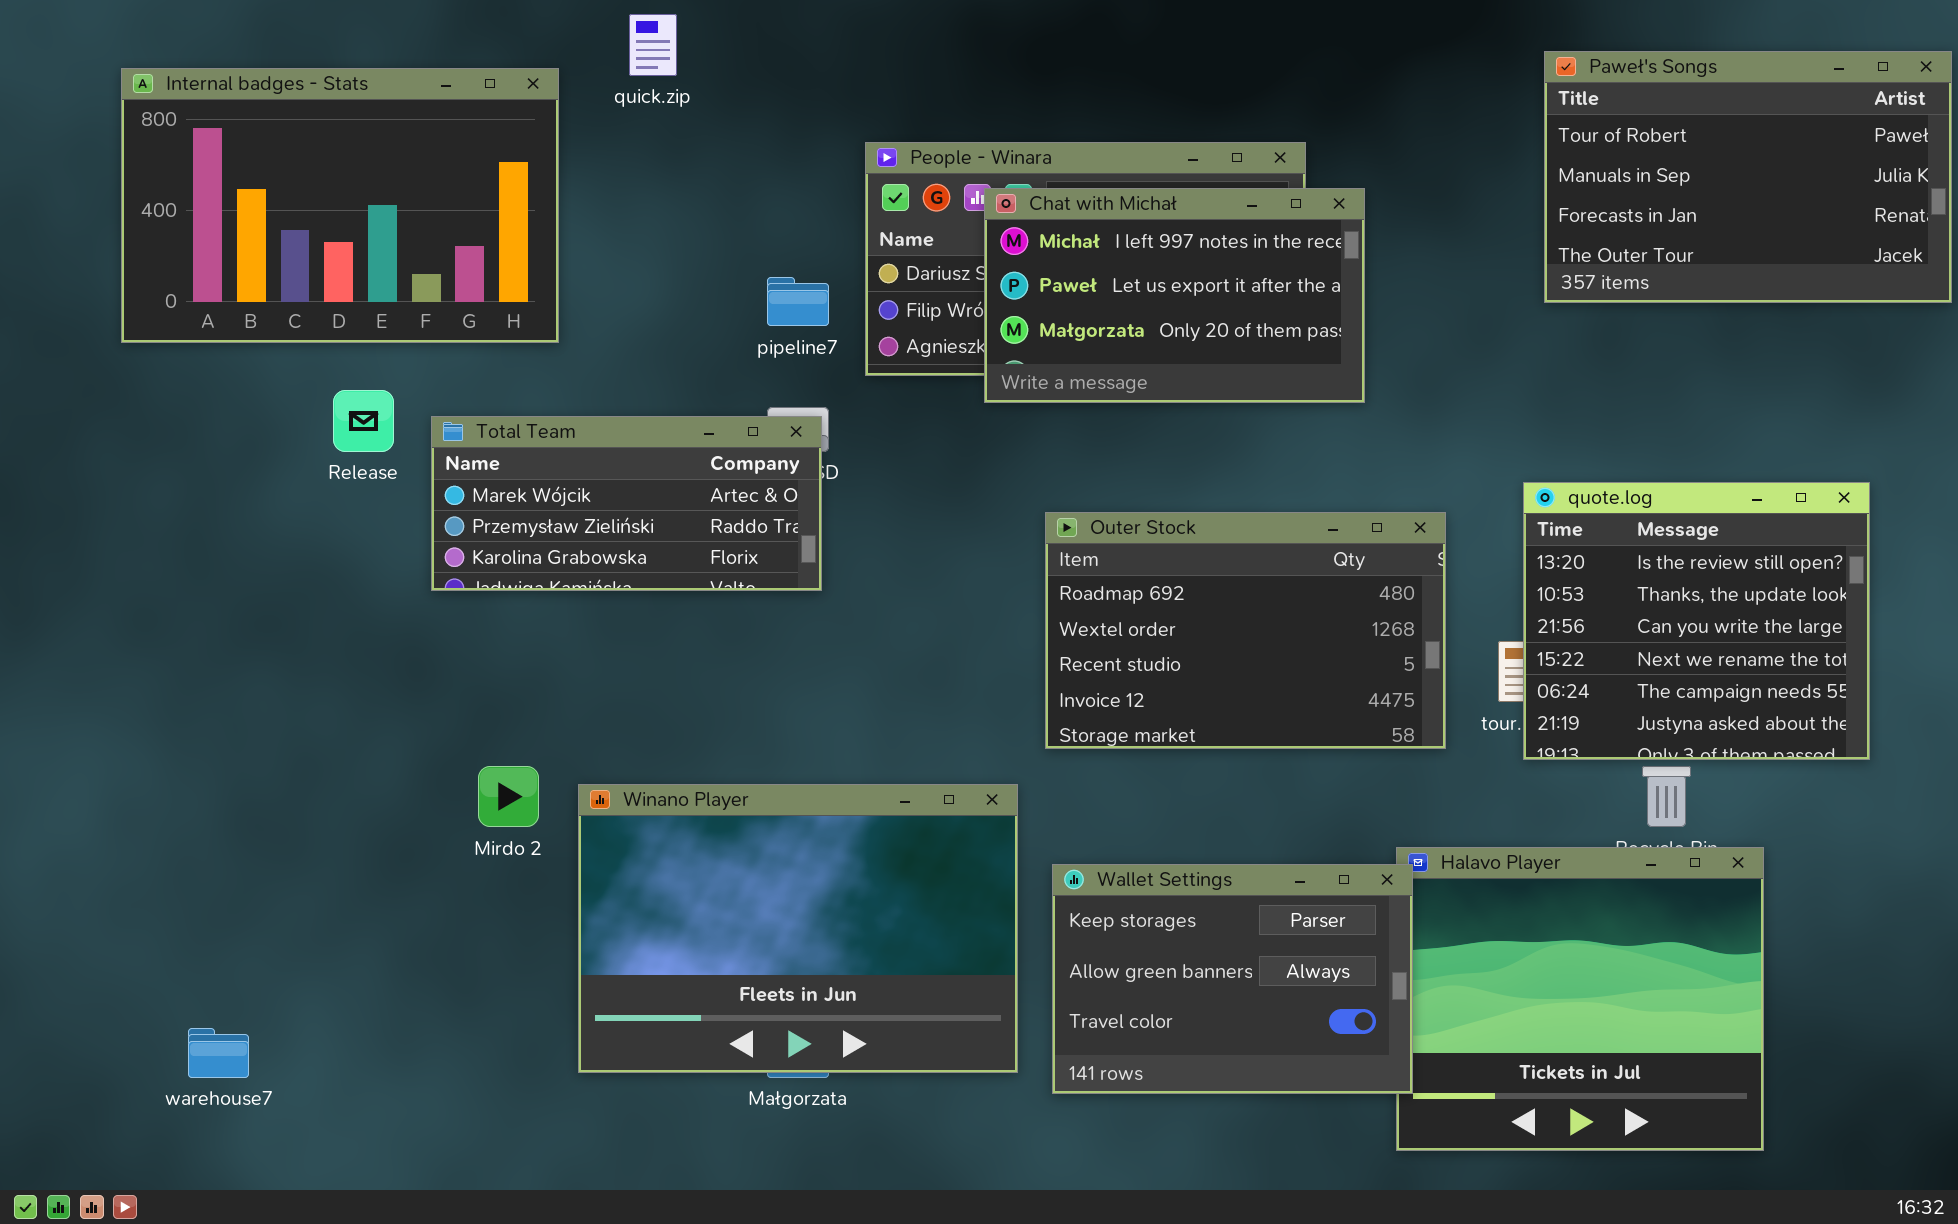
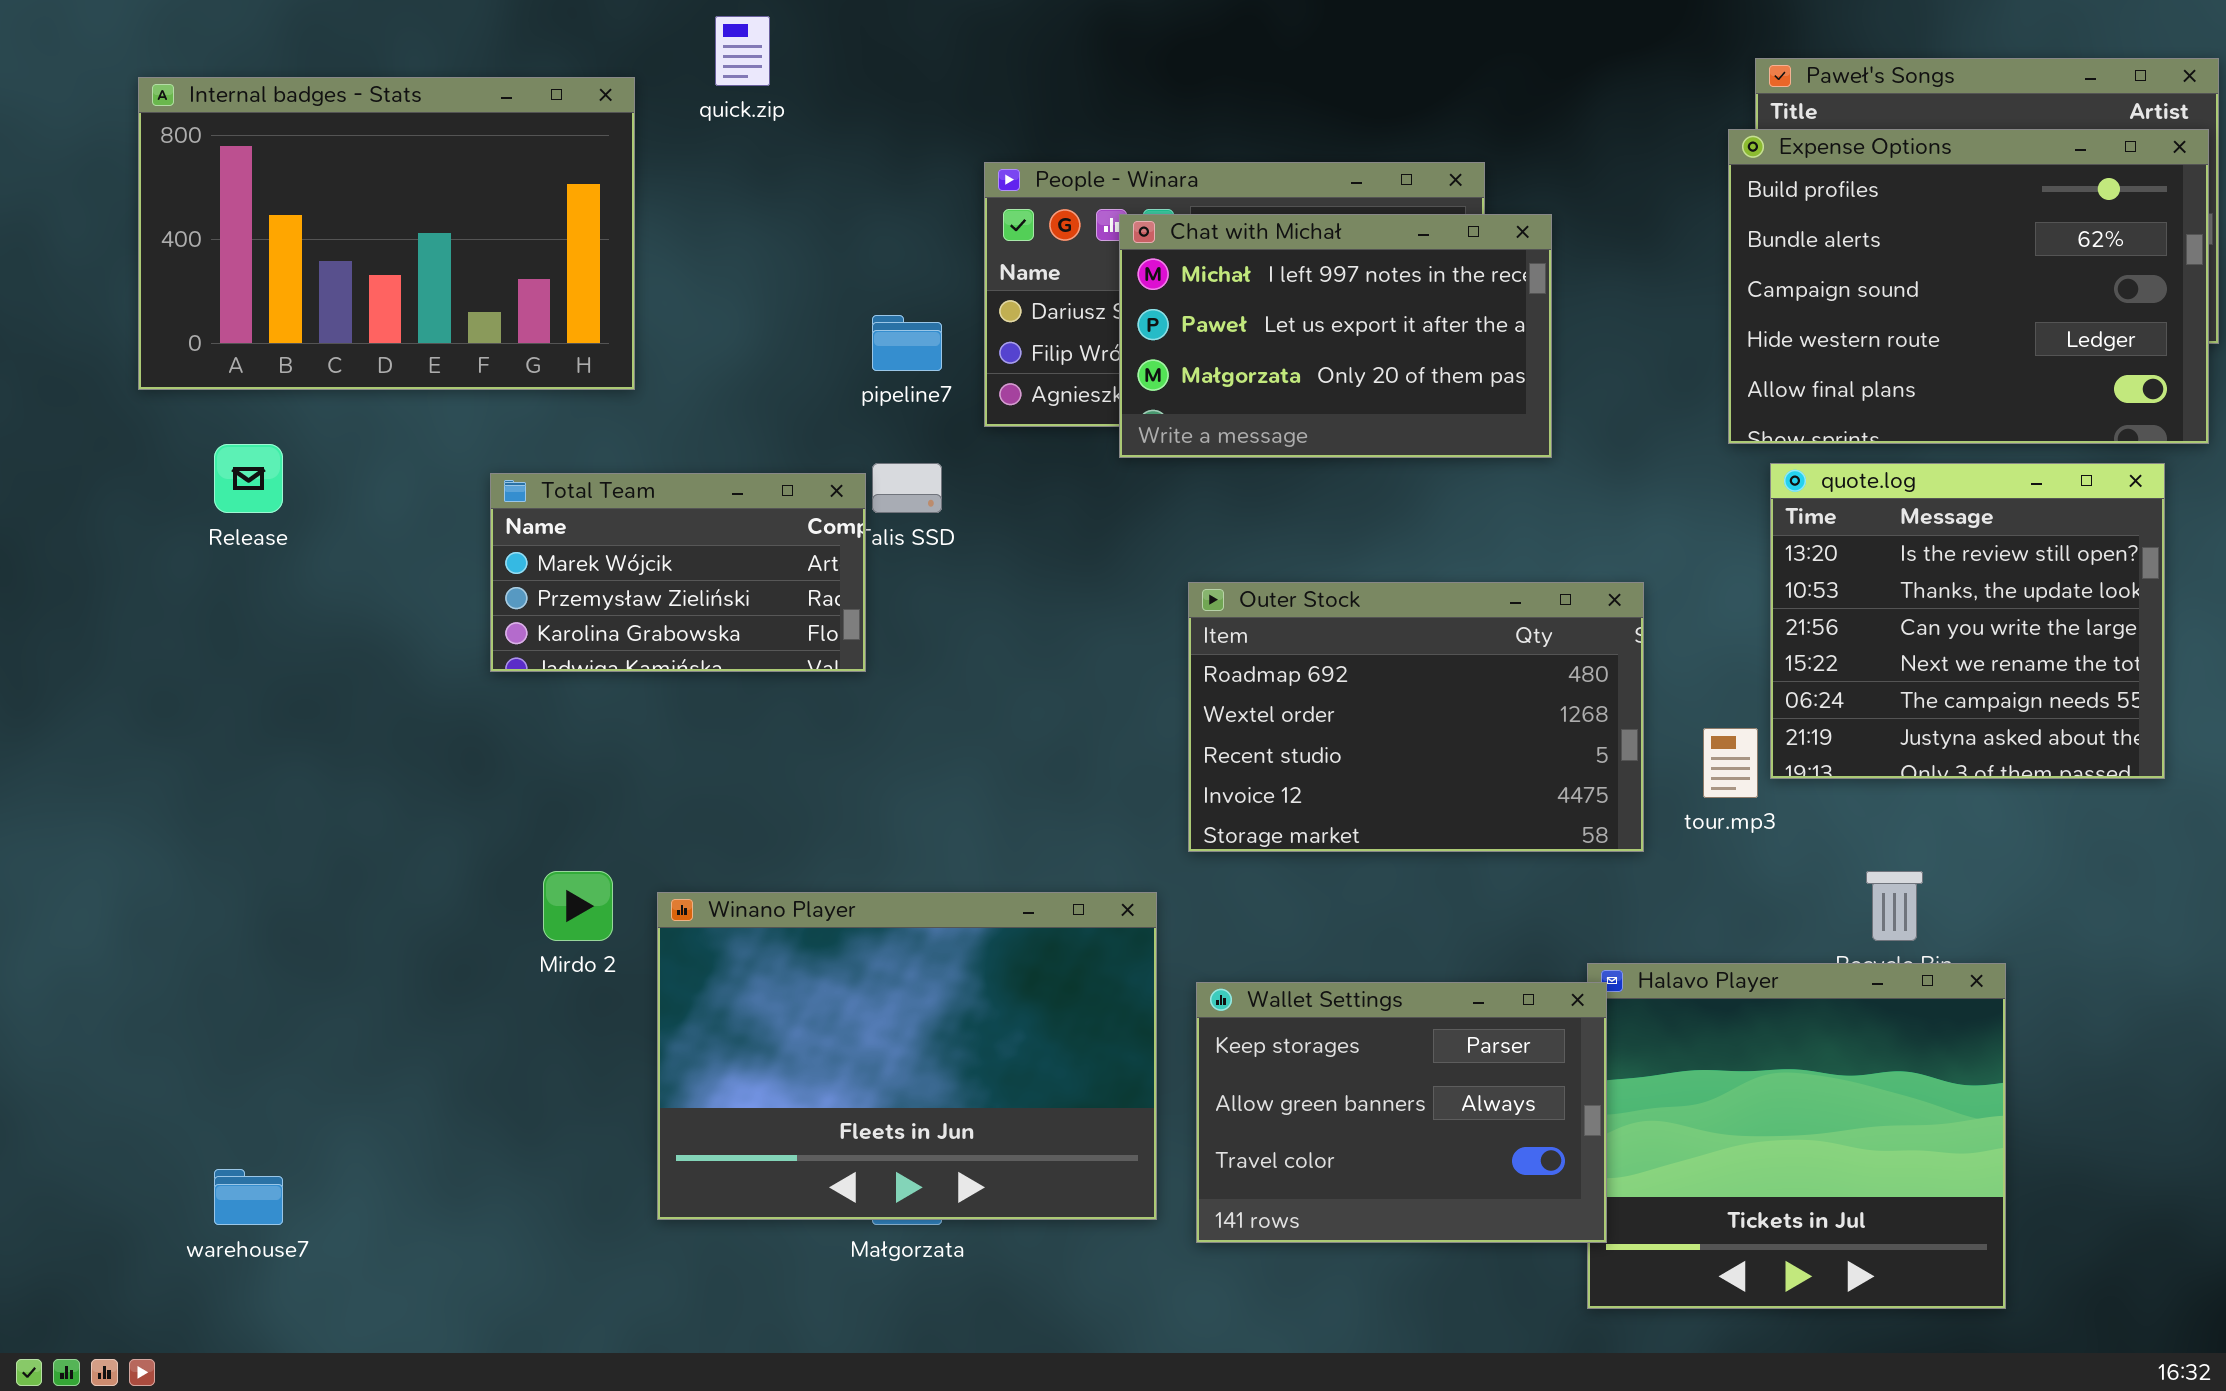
Expense Options: none -> [1728,129,2209,444], opened
Release: [333,390,394,452] -> [214,444,283,513], moved
Total Team: [431,416,822,591] -> [490,473,866,672], resized
quote.log: [1523,482,1870,760] -> [1770,463,2165,779], moved

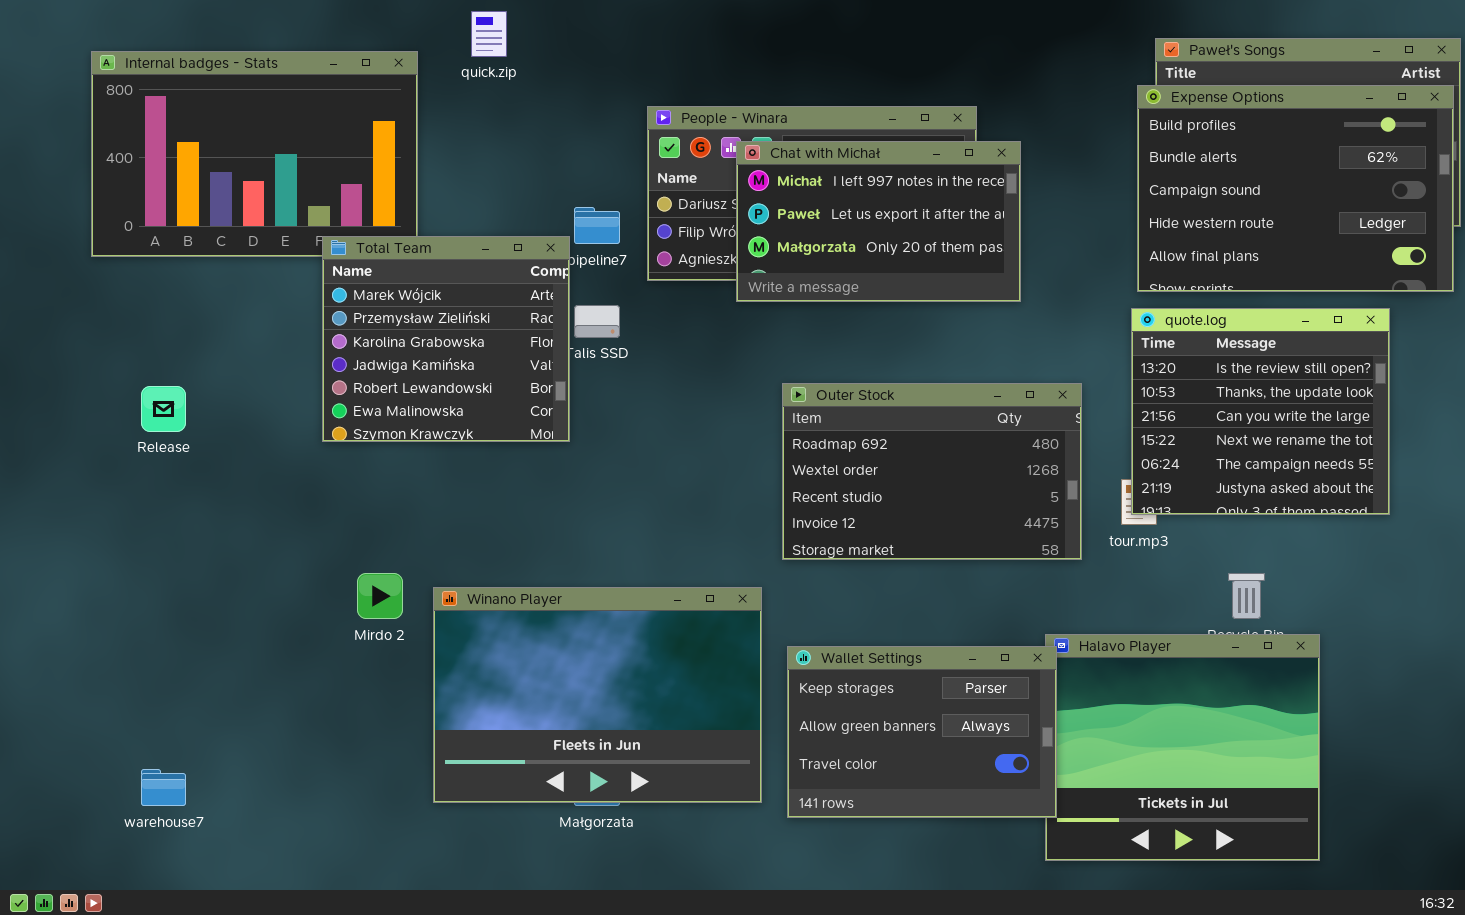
Release: [214,444,283,513] -> [141,386,186,432], moved
quote.log: [1770,463,2165,779] -> [1131,308,1390,515], moved
Total Team: [490,473,866,672] -> [322,236,570,442], resized

